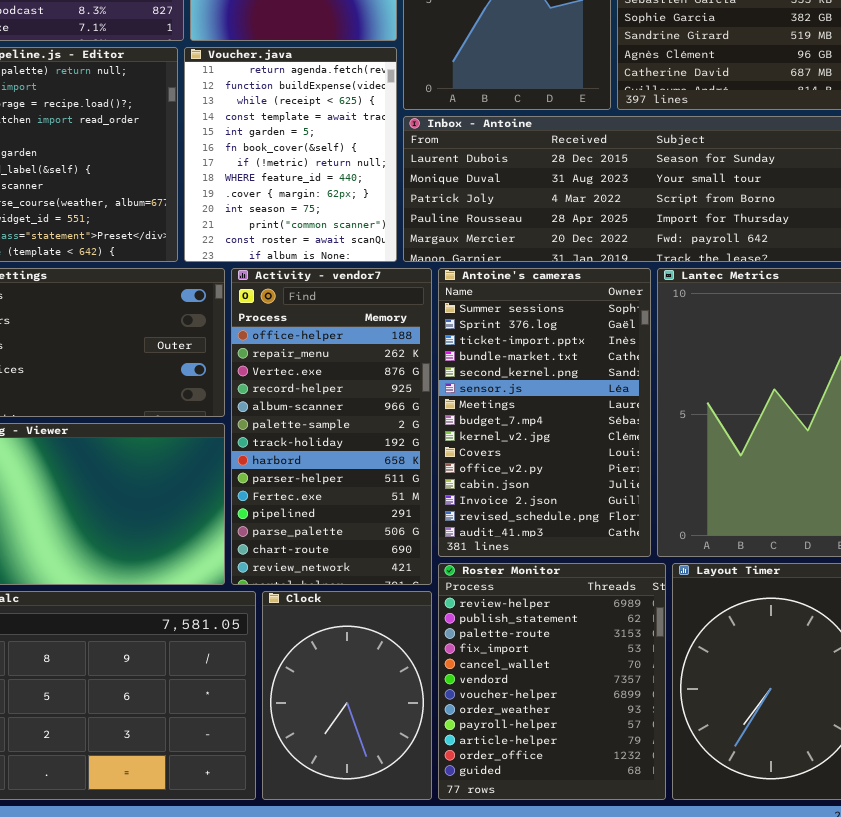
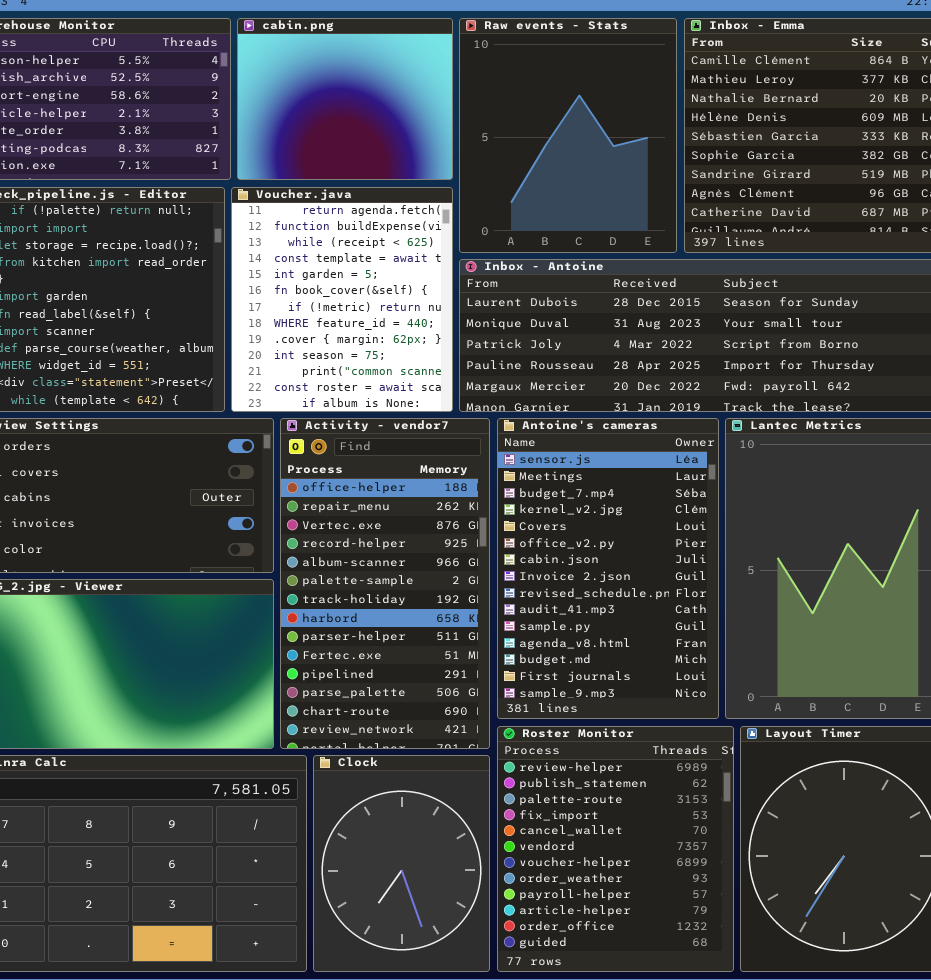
Antoine's cameras: [438,268,651,557] -> [497,418,719,719], scrolled down 5 rows

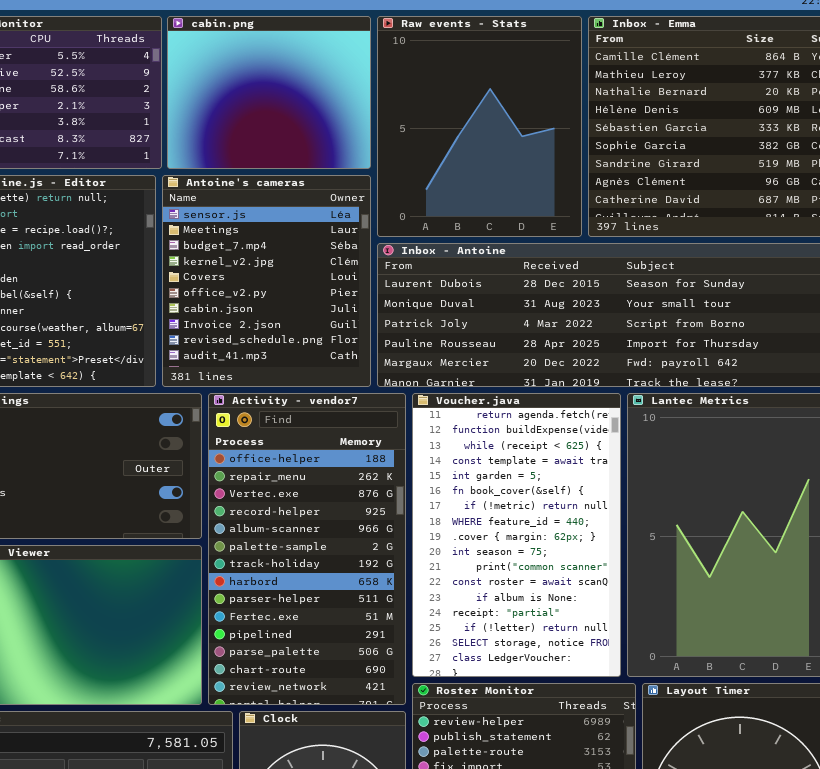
Voucher.java: [231,187,453,412] -> [412,393,621,677], moved, resized
Antoine's cameras: [497,418,719,719] -> [162,175,371,387], moved, resized

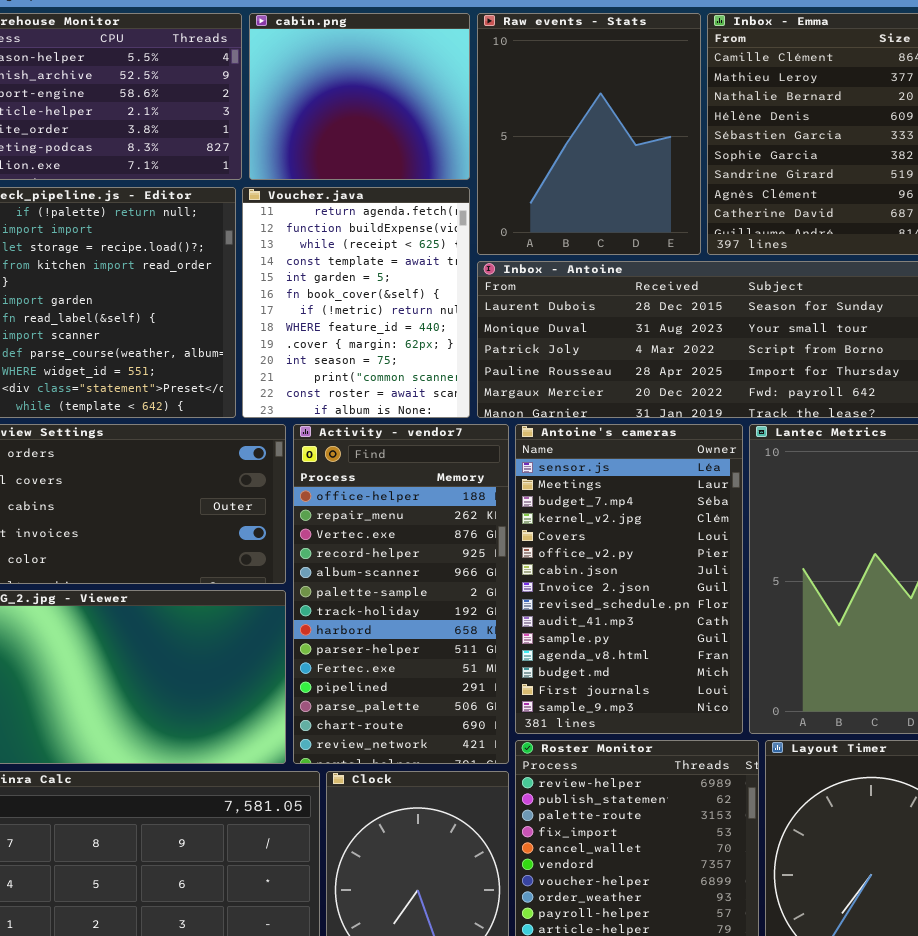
Antoine's cameras: [162,175,371,387] -> [515,424,743,734], moved, resized
Voucher.java: [412,393,621,677] -> [242,187,470,418], moved, resized

